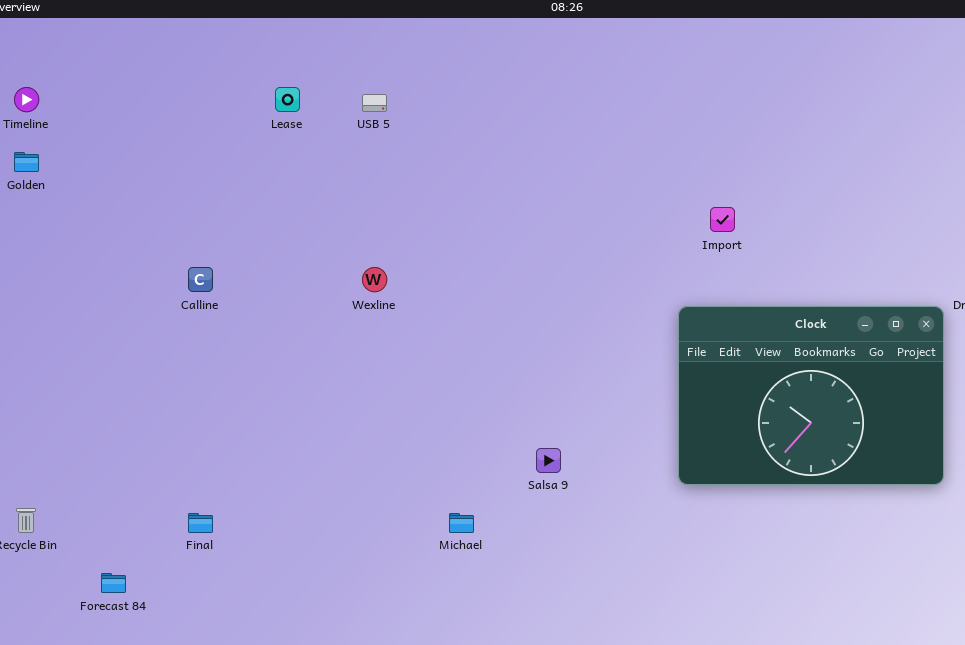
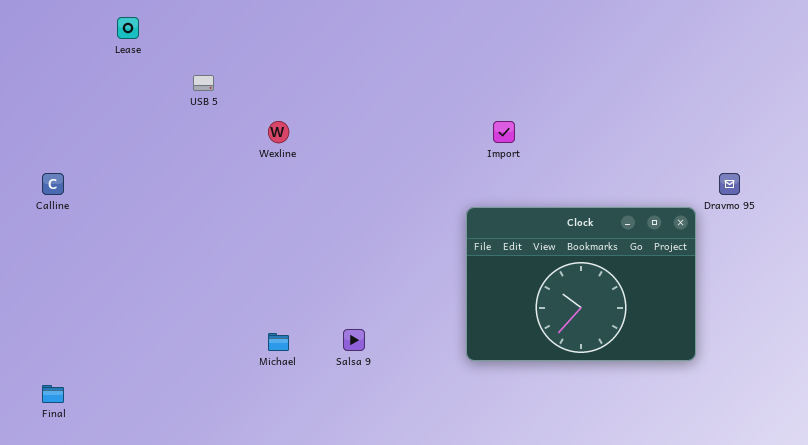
USB 5: [362,94,387,112] -> [193,75,214,91], moved
Wexline: [362,267,387,292] -> [268,121,289,143], moved
Michael: [449,513,474,533] -> [268,333,289,351], moved

